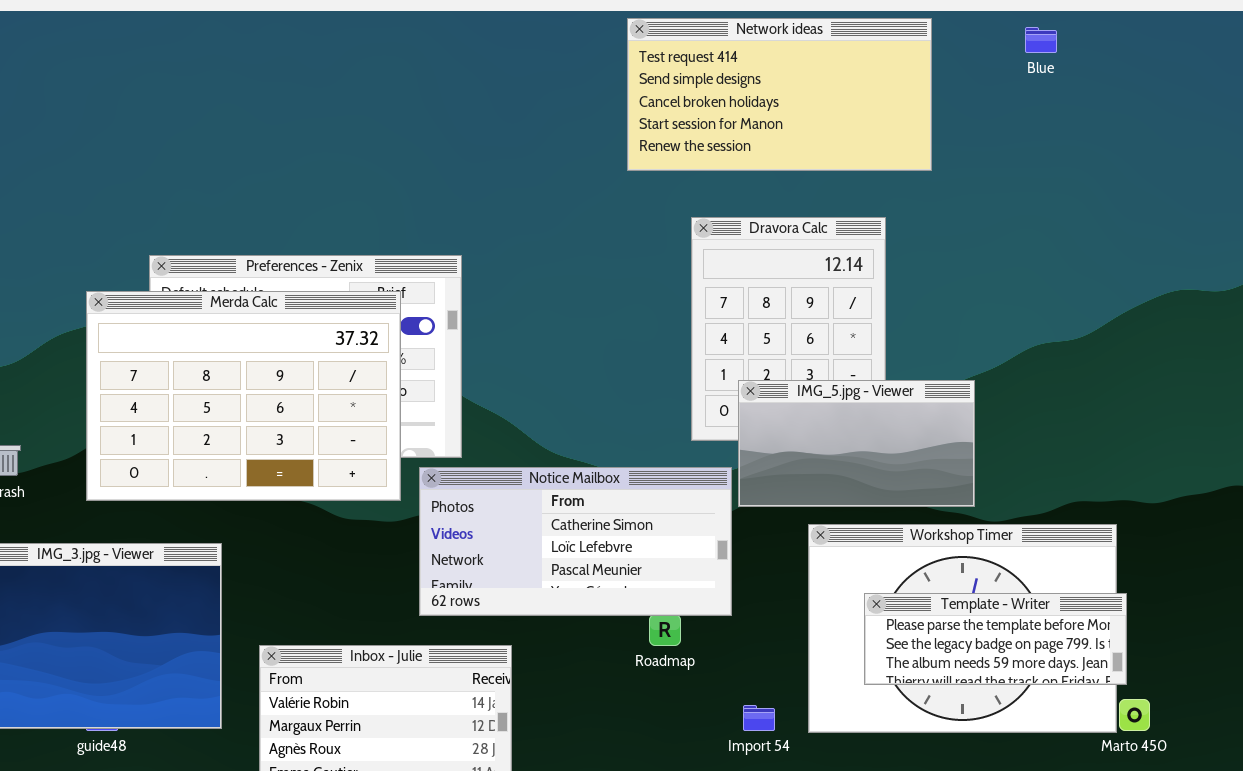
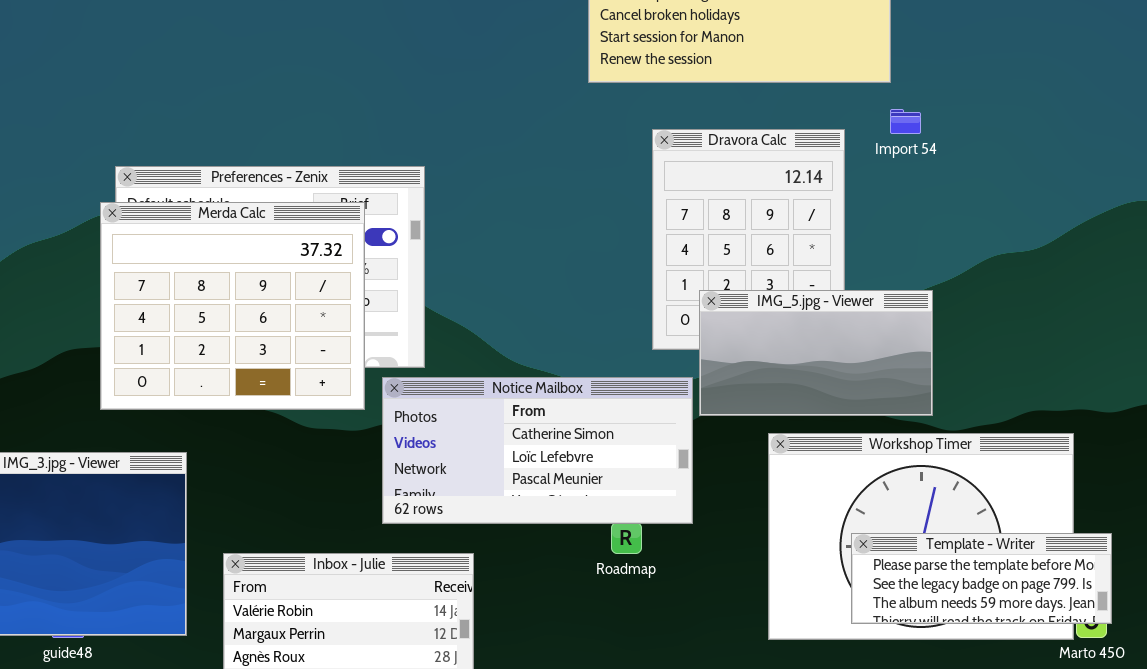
Merda Calc: [86,291,401,501] -> [100,202,365,410], resized
Template - Writer: [864,593,1127,685] -> [851,533,1112,624], moved
Import 54: [743,705,775,731] -> [890,109,921,134], moved

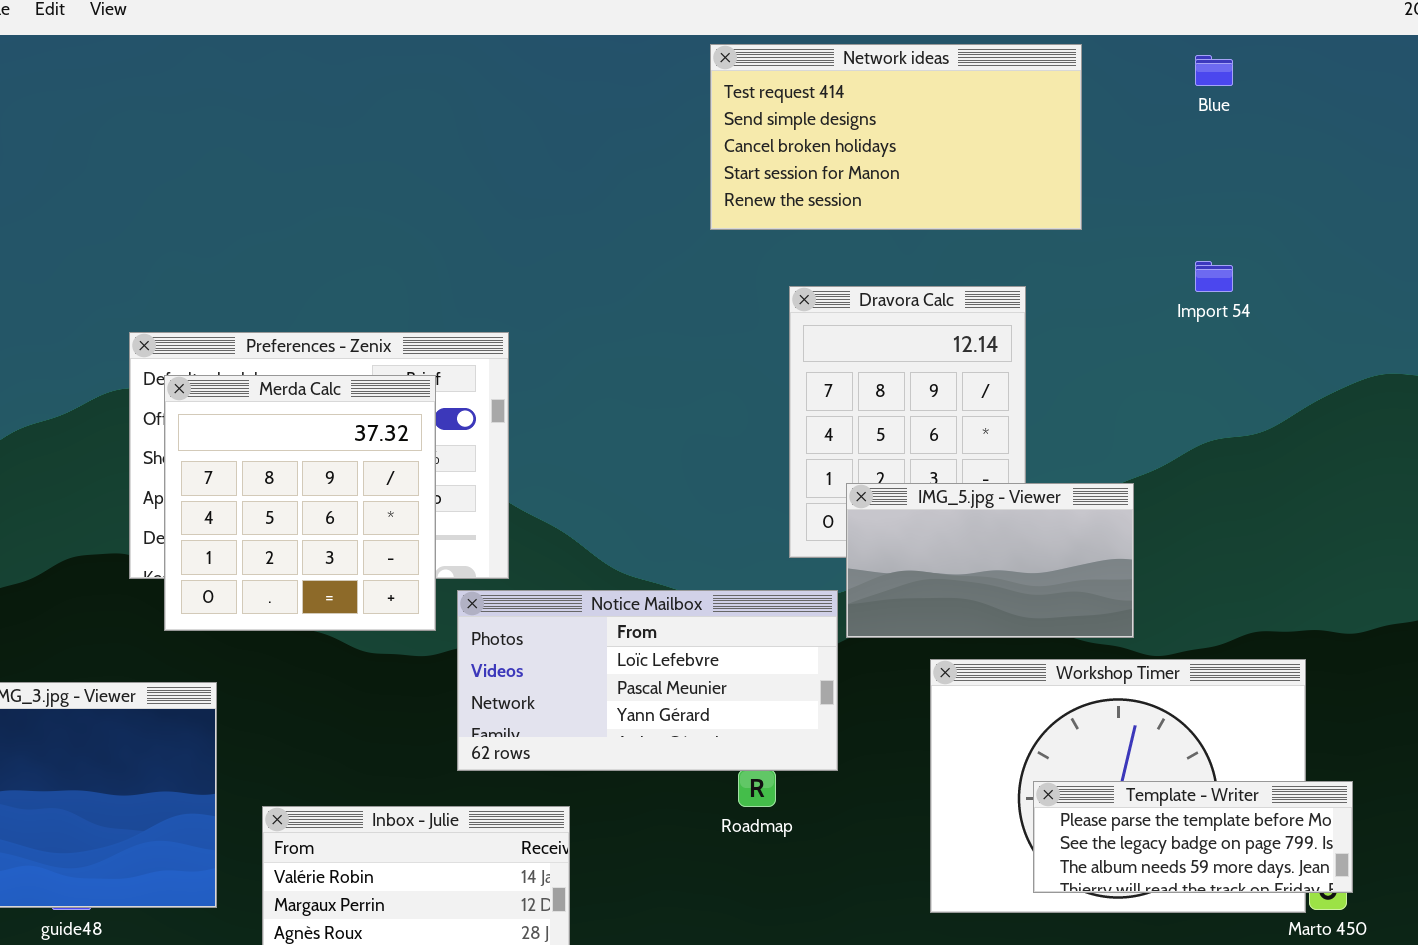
Import 54: [890,109,921,134] -> [1195,261,1233,292], moved
Merda Calc: [100,202,365,410] -> [164,375,436,631], resized
Notice Mailbox: [382,377,693,524] -> [457,590,838,771], scrolled down 1 row

